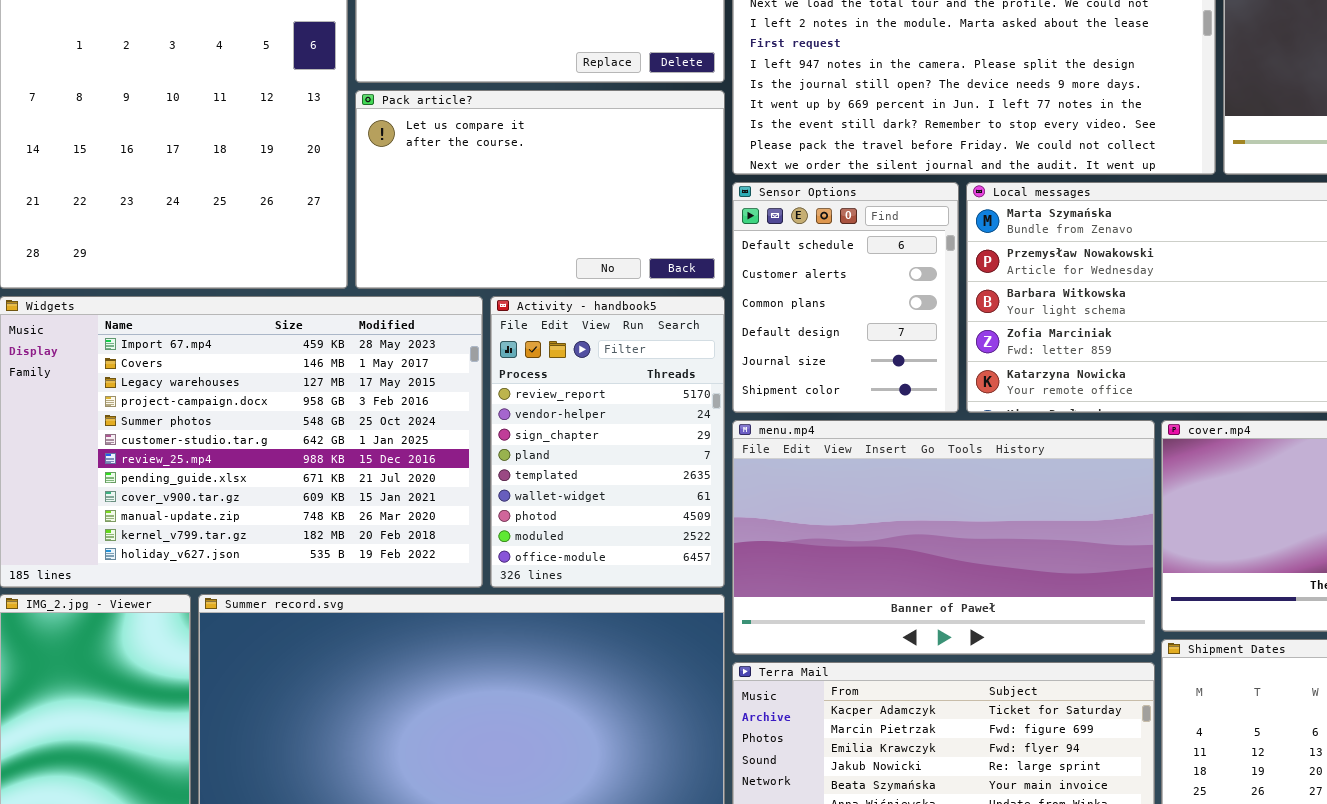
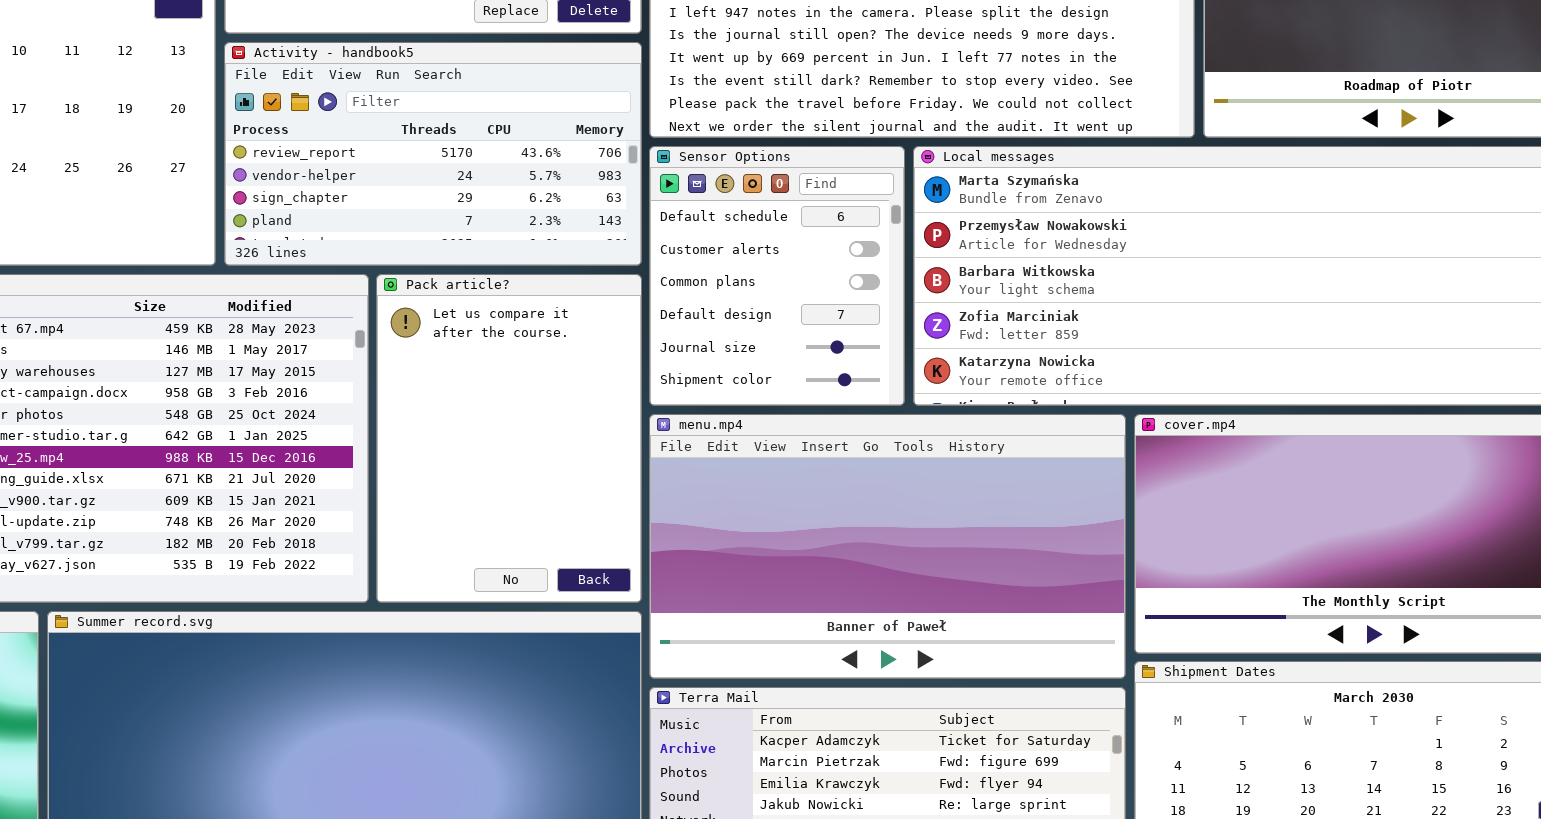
Pack article?: [355,90,725,289] -> [376,274,642,603], moved, resized
Activity - handbook5: [490,296,725,588] -> [224,42,642,266], moved, resized

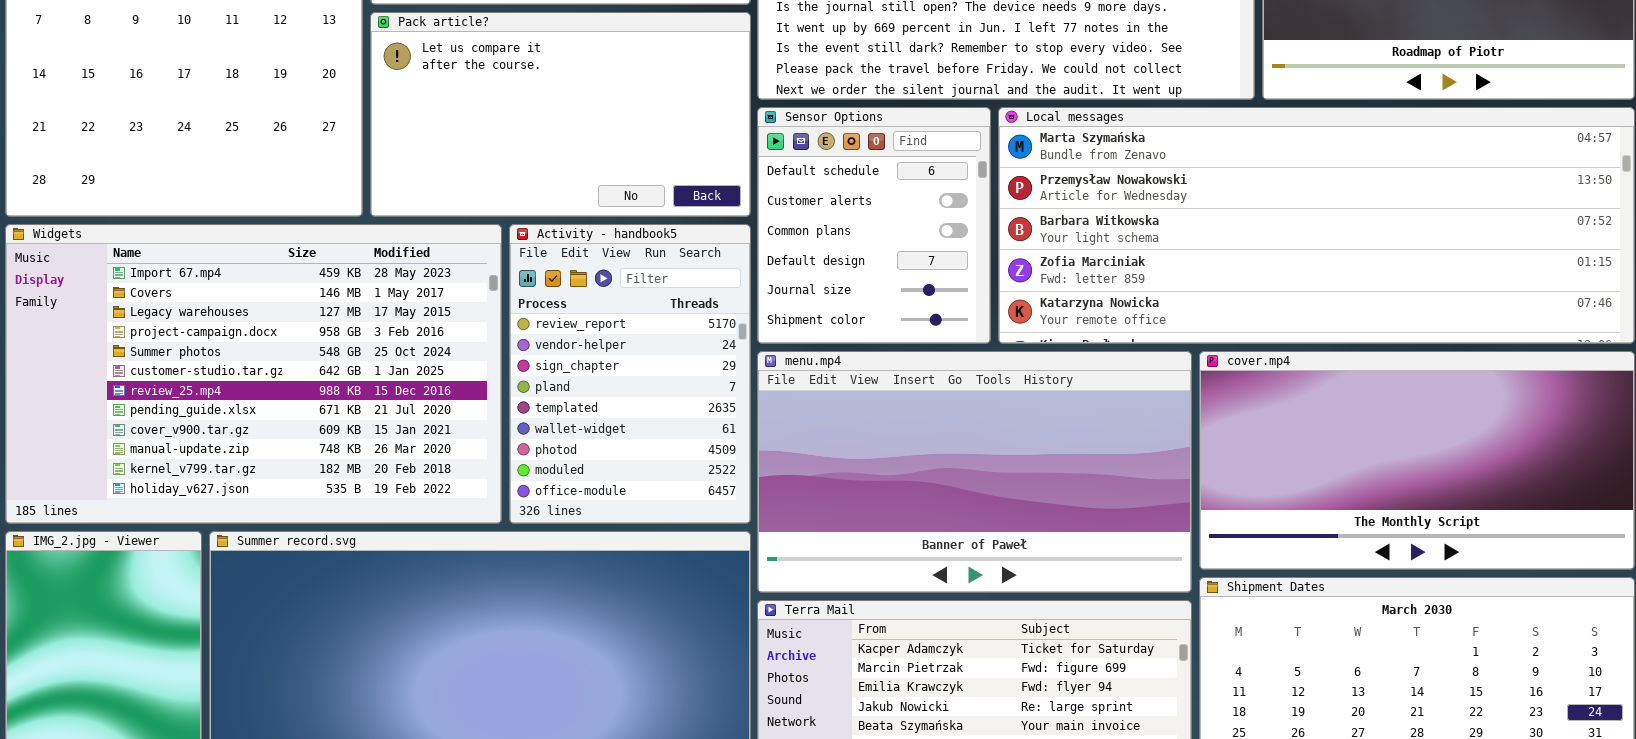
Activity - handbook5: [224,42,642,266] -> [509,224,751,524], moved, resized
Pack article?: [376,274,642,603] -> [370,12,751,217], moved, resized

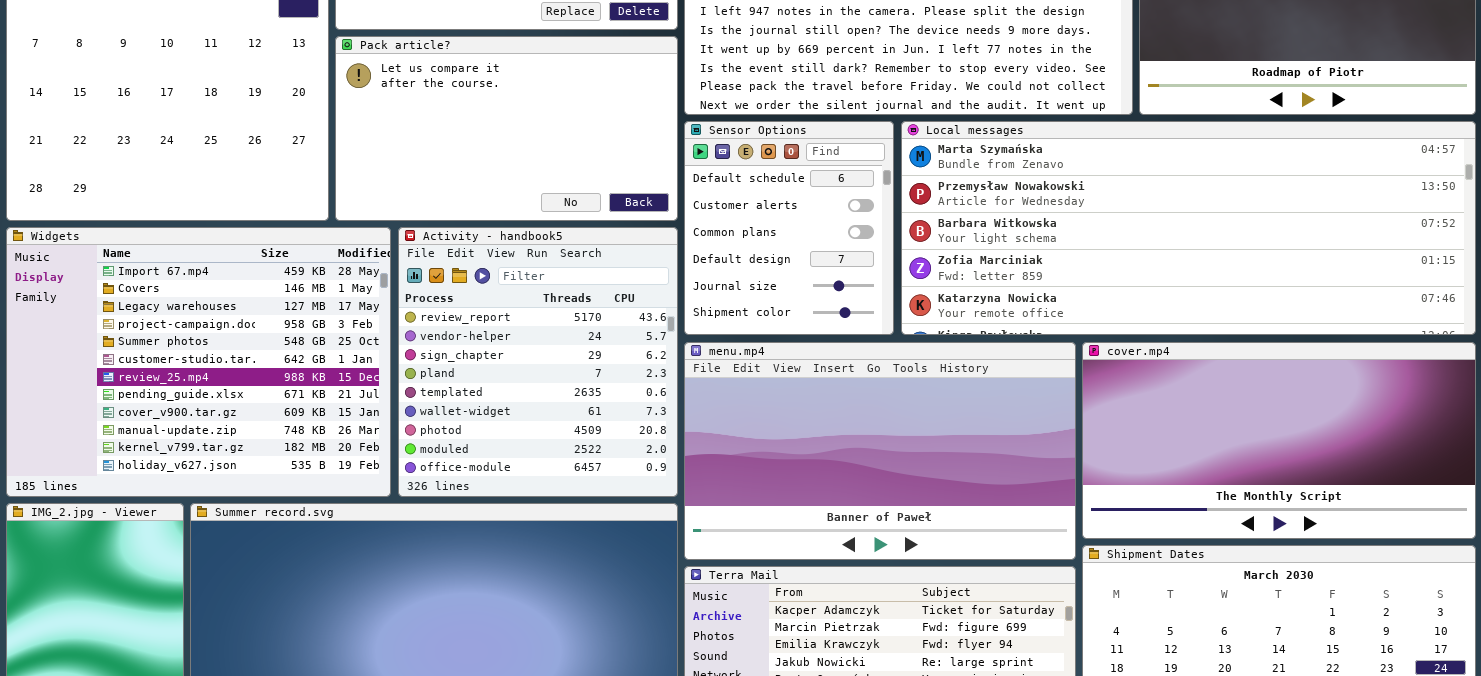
Widgets: [5,224,502,524] -> [6,227,391,497], resized
Activity - handbook5: [509,224,751,524] -> [398,227,678,497], resized

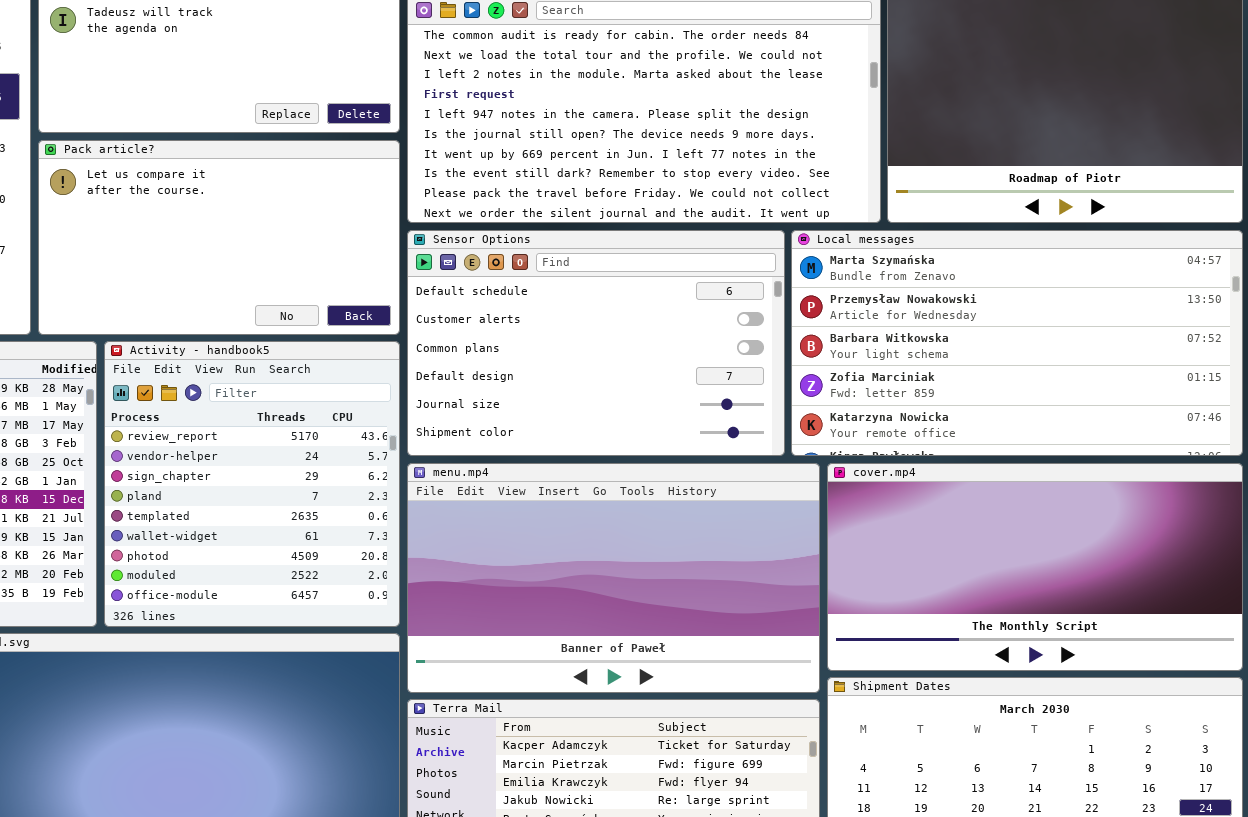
Sensor Options: [684,121,894,335] -> [407,230,785,456], resized
Local messages: [901,121,1476,335] -> [791,230,1243,456], resized

